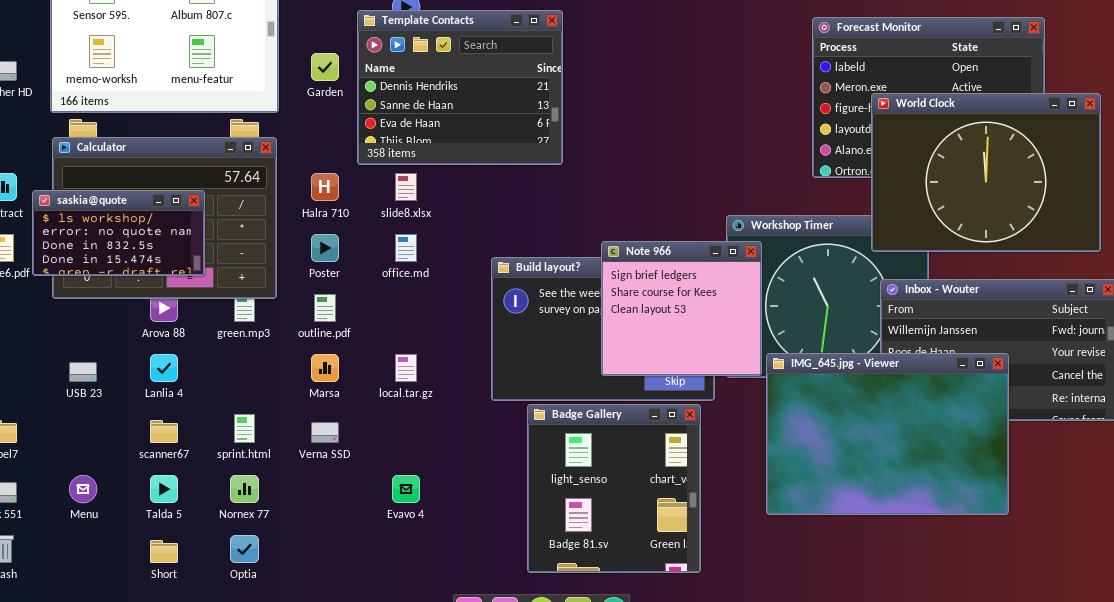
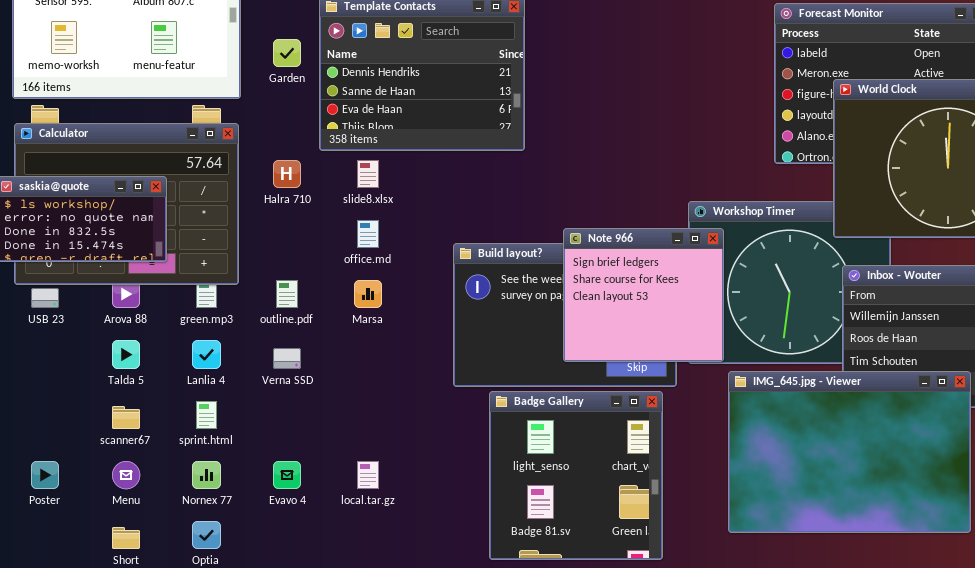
Poster: [311,234,339,262] -> [31,461,59,489], moved
IMG_645.jpg - Viewer: [766,353,1009,515] -> [728,371,971,533], moved
Lanlia 4: [150,354,178,382] -> [192,340,221,369], moved
Marsa: [311,354,339,382] -> [354,280,382,308], moved
local.tar.gz: [395,354,417,382] -> [357,461,379,489], moved
USB 23: [69,362,97,382] -> [31,288,59,308], moved
Verna SSD: [311,422,339,443] -> [273,348,301,369], moved
Menu: [69,475,97,503] -> [112,461,140,489], moved
Talda 5: [150,475,178,503] -> [112,340,140,369], moved
Evavo 4: [392,475,420,503] -> [273,461,301,489], moved

